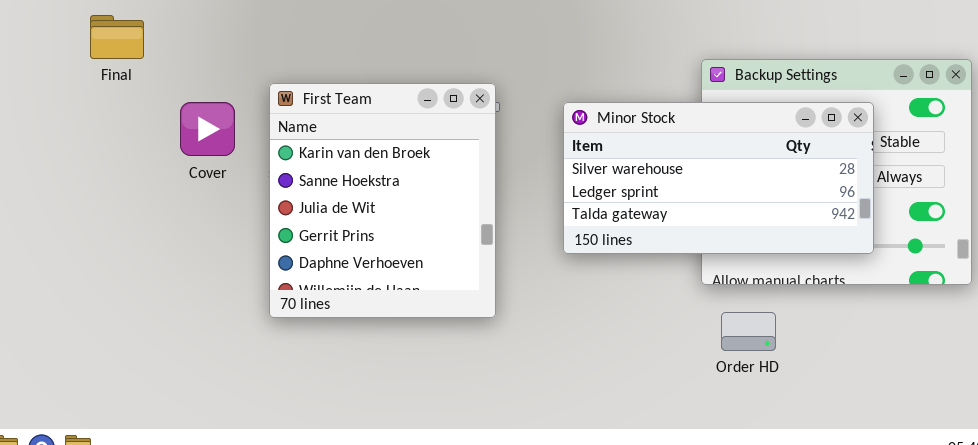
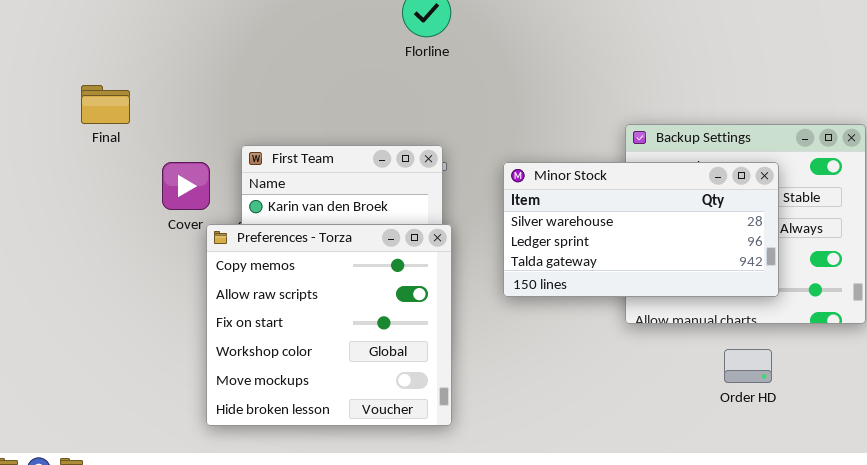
Preferences - Torza: none -> [206,224,452,426], opened
Order HD: [721,312,776,351] -> [724,349,772,383], moved

